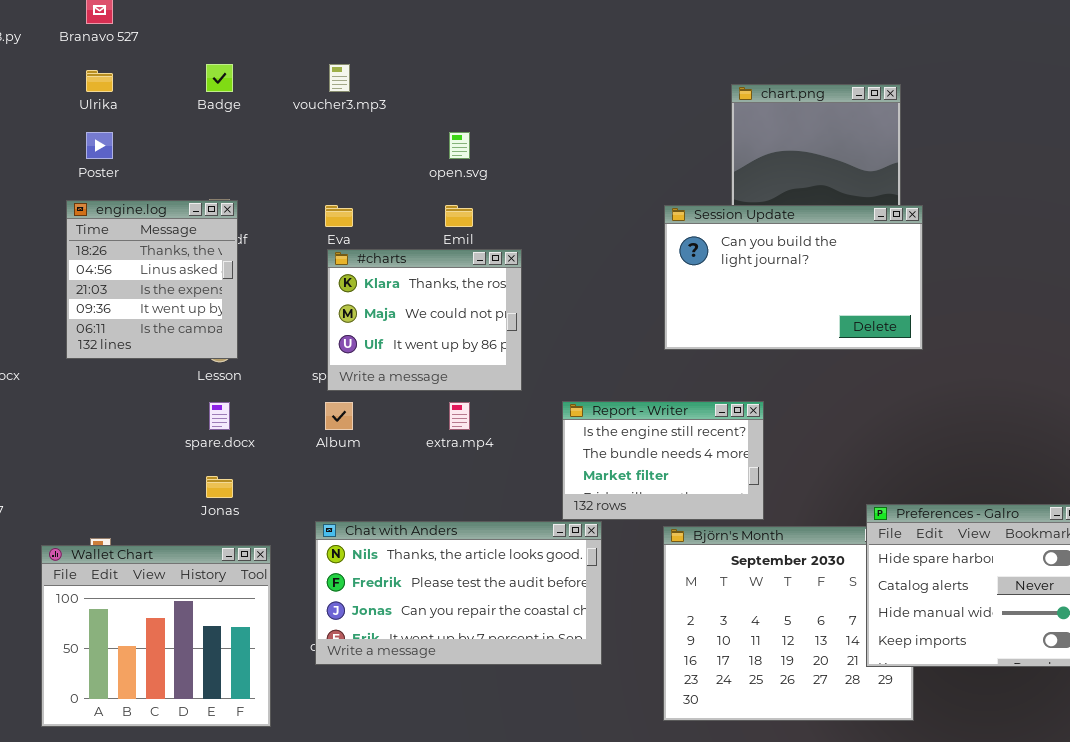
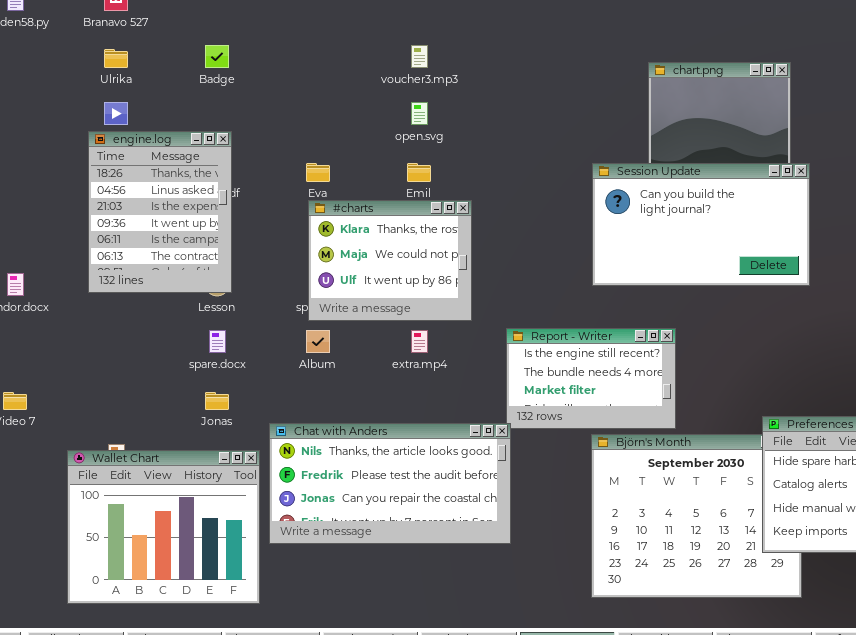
voucher3.mp3: [329,64,350,92] -> [411,45,428,68], moved
engine.log: [66,200,238,359] -> [88,131,232,293], resized
Chat with Anders: [315,521,602,665] -> [269,423,511,544], moved

